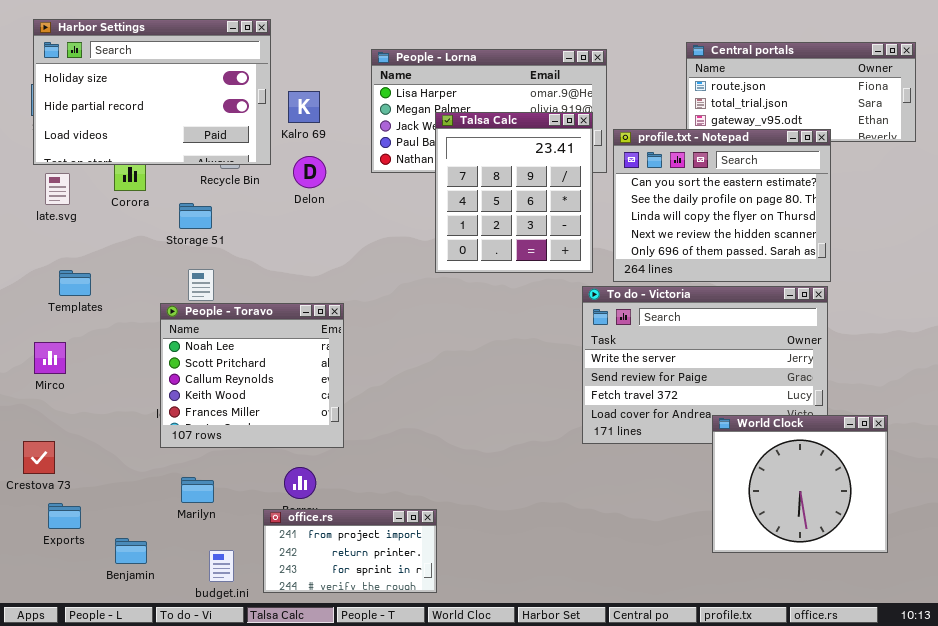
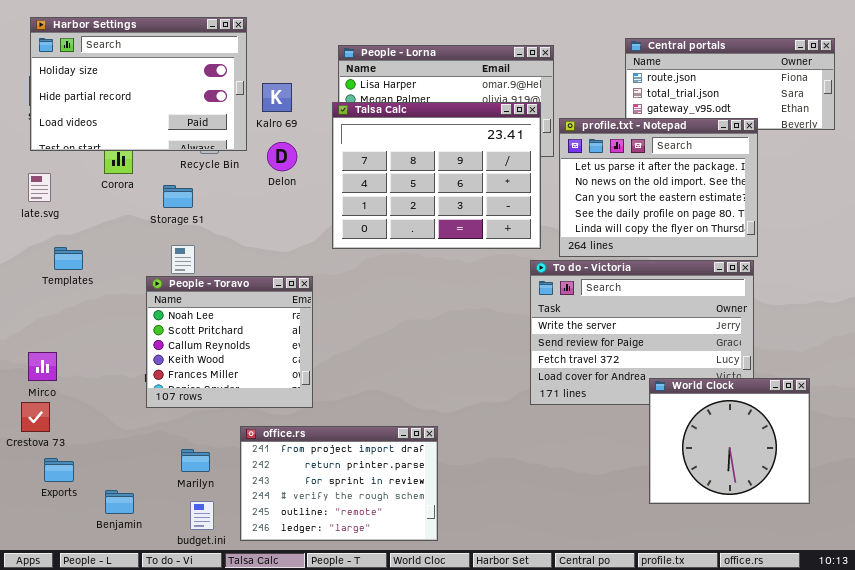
Talsa Calc: [435,112,593,273] -> [332,102,541,249], resized
profile.txt - Notepad: [613,129,831,282] -> [559,118,758,257], scrolled up 2 rows
late.svg: [45,173,70,205] -> [28,173,51,202], moved
Mirco: [34,342,66,374] -> [28,352,57,381], moved
Marilyn: [181,477,214,503] -> [181,449,210,472], moved
office.rs: [263,509,437,593] -> [240,426,438,541], resized

